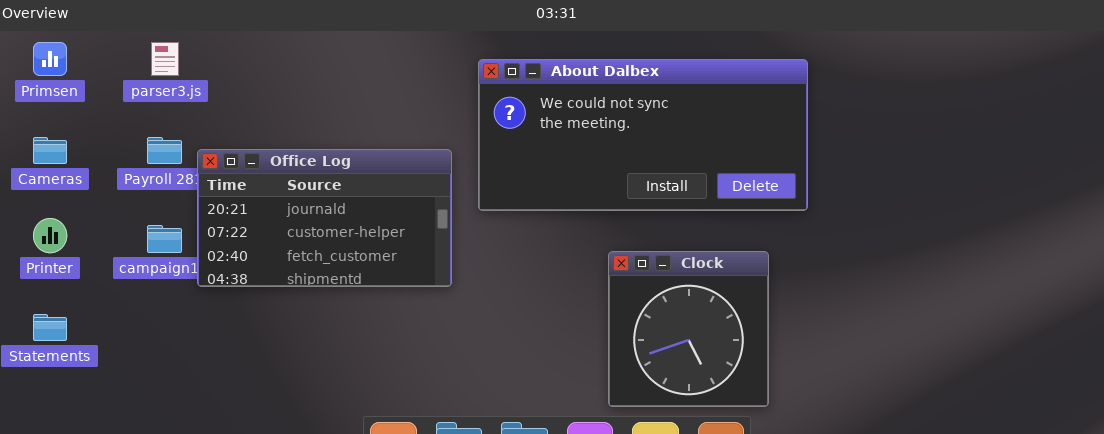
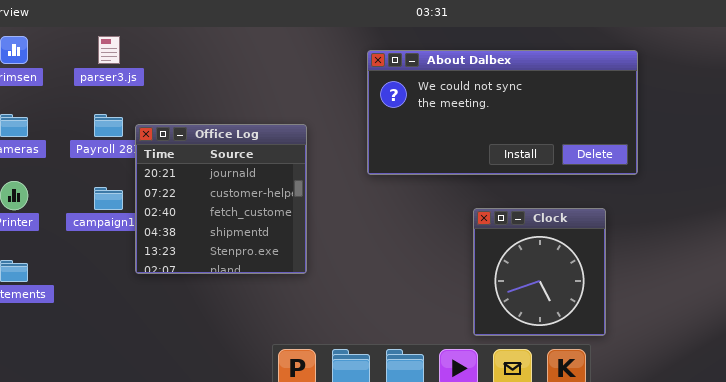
Office Log: [197,149,452,287] -> [135,124,307,274], resized

